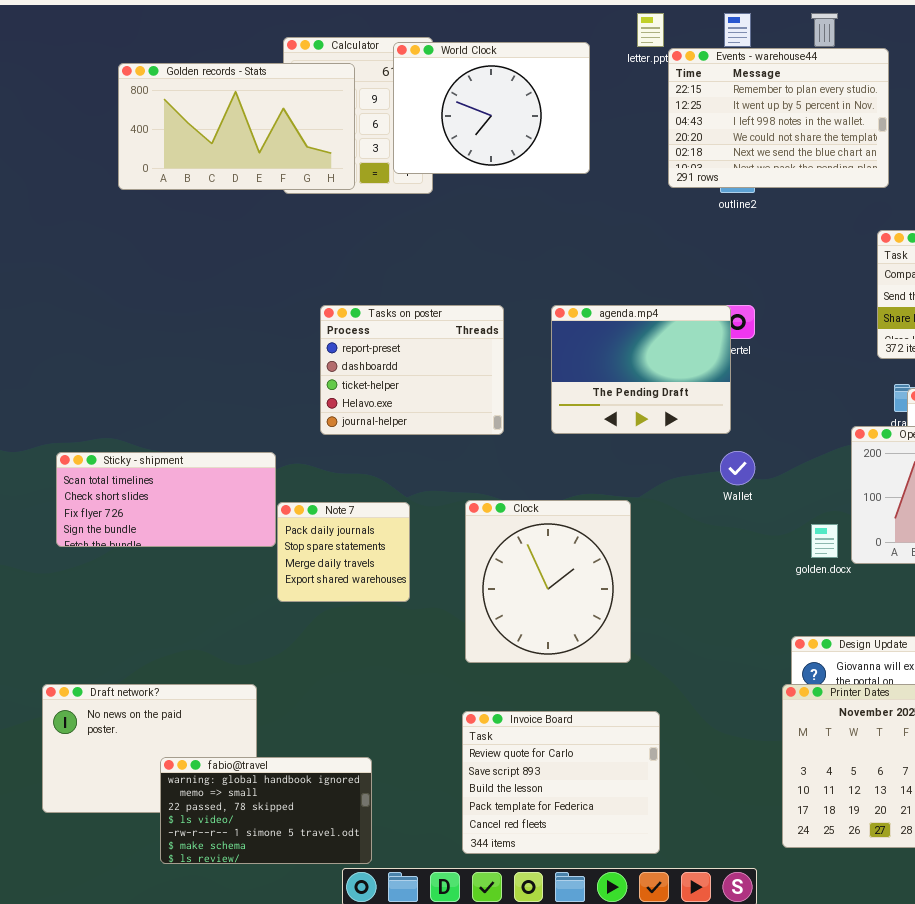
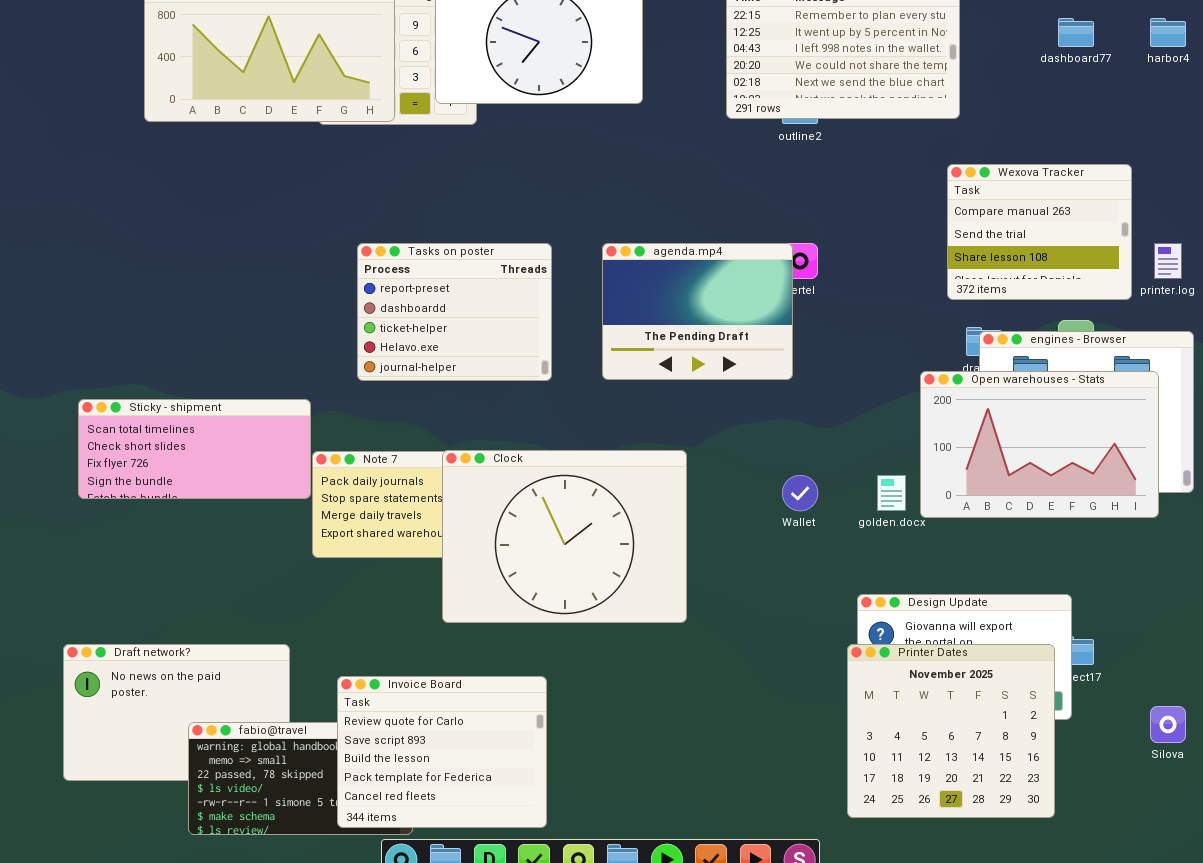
Wallet: [720,451,755,485] -> [782,475,818,511], moved
Clock: [465,500,631,663] -> [442,450,687,623], resized
Invoice Board: [462,711,660,854] -> [337,676,547,828], moved

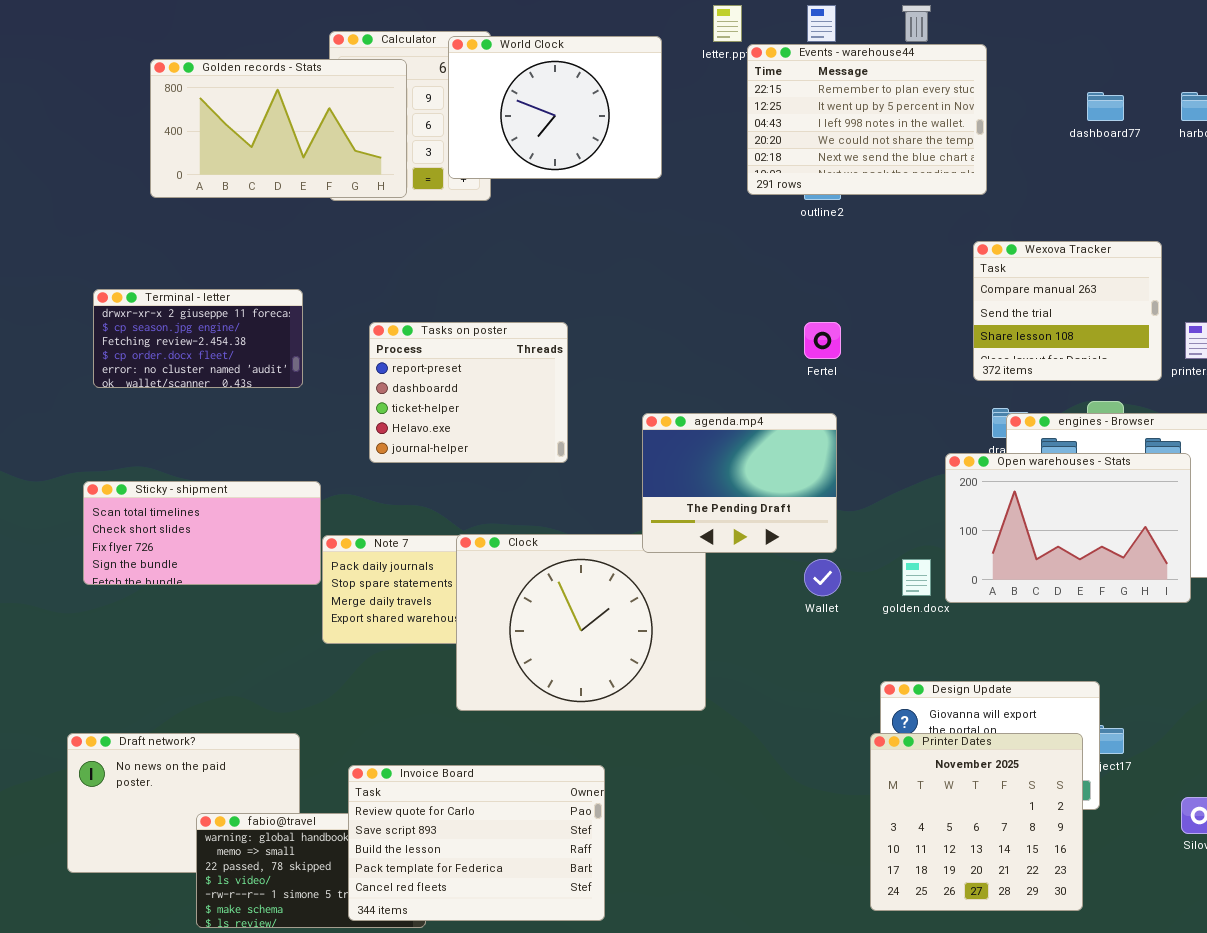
Terminal - letter: none -> [93,289,303,388], opened
agenda.mp4: [602,243,793,380] -> [642,413,837,553], moved
Invoice Board: [337,676,547,828] -> [348,765,605,921], resized

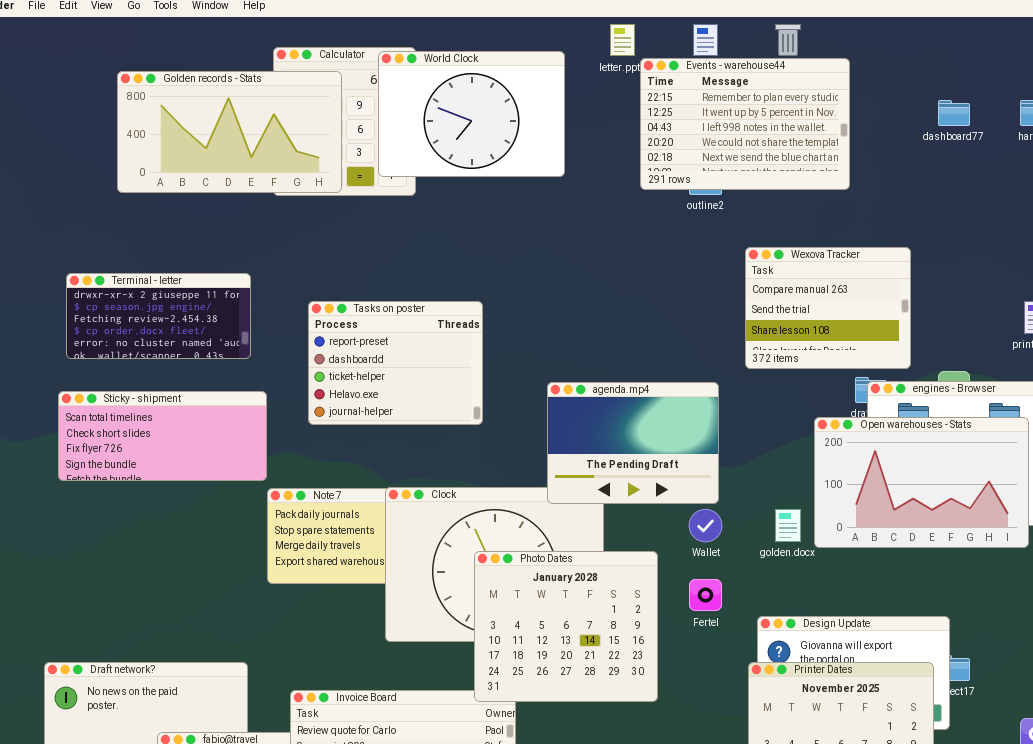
Wexova Tracker: [973,241,1162,381] -> [745,247,911,369], moved
Fertel: [804,322,841,359] -> [689,579,722,611], moved
Sticky - shipment: [83,481,321,585] -> [58,391,267,481], moved
Photo Dates: none -> [474,551,658,702], opened

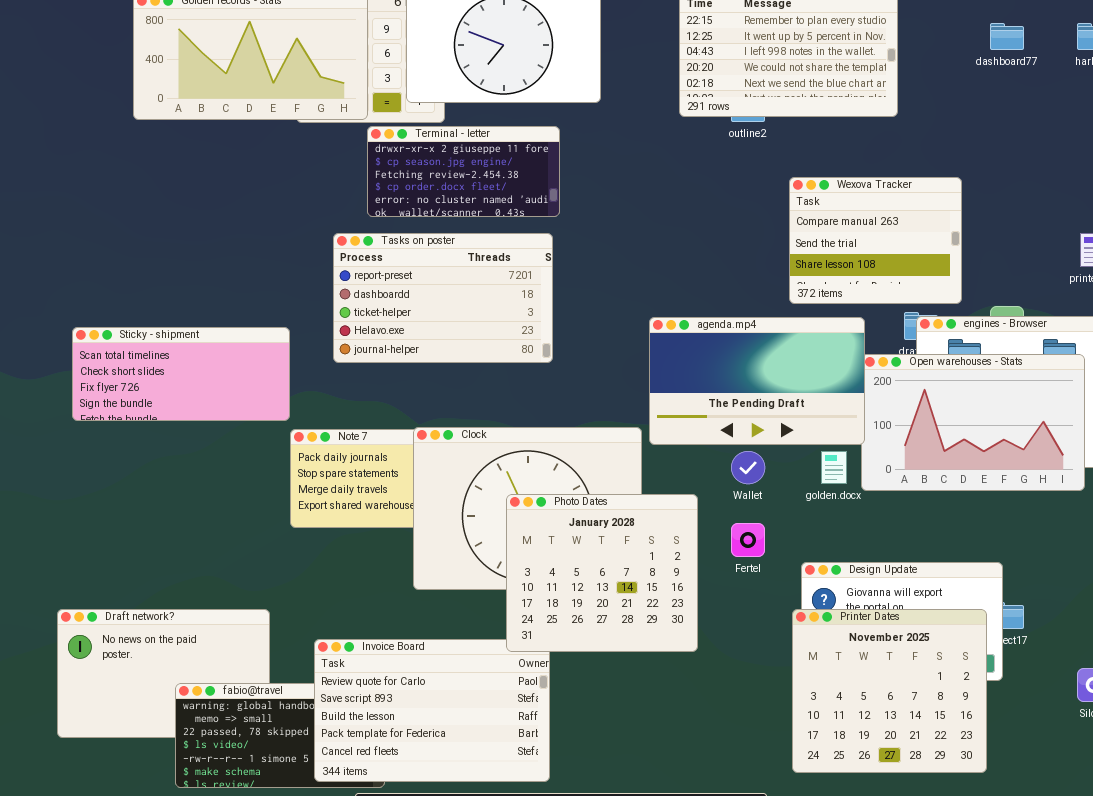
Terminal - letter: [66,273,251,359] -> [367,126,560,217], moved
Tasks on poster: [308,301,483,425] -> [333,233,553,363], resized
agenda.mp4: [547,382,719,504] -> [649,317,865,445], moved, resized

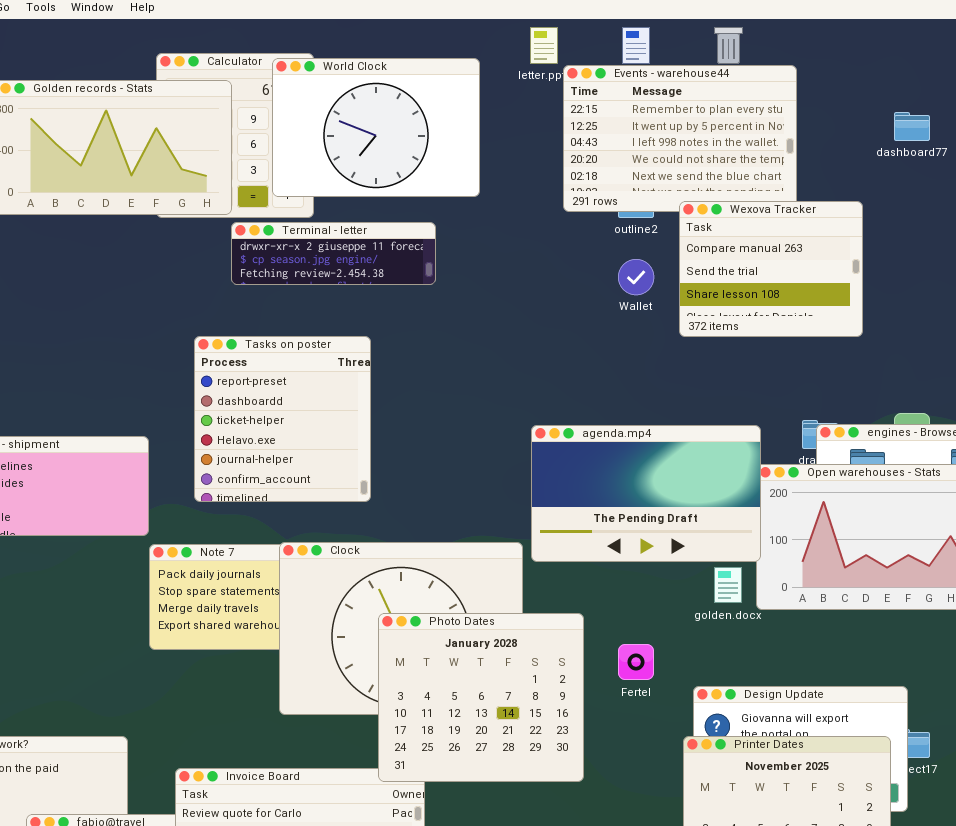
Terminal - letter: [367,126,560,217] -> [231,222,436,285], resized
Wexova Tracker: [789,177,962,304] -> [679,201,863,337], moved
Tasks on poster: [333,233,553,363] -> [194,336,371,502], resized
Wallet: [731,451,765,484] -> [618,259,654,295], moved

